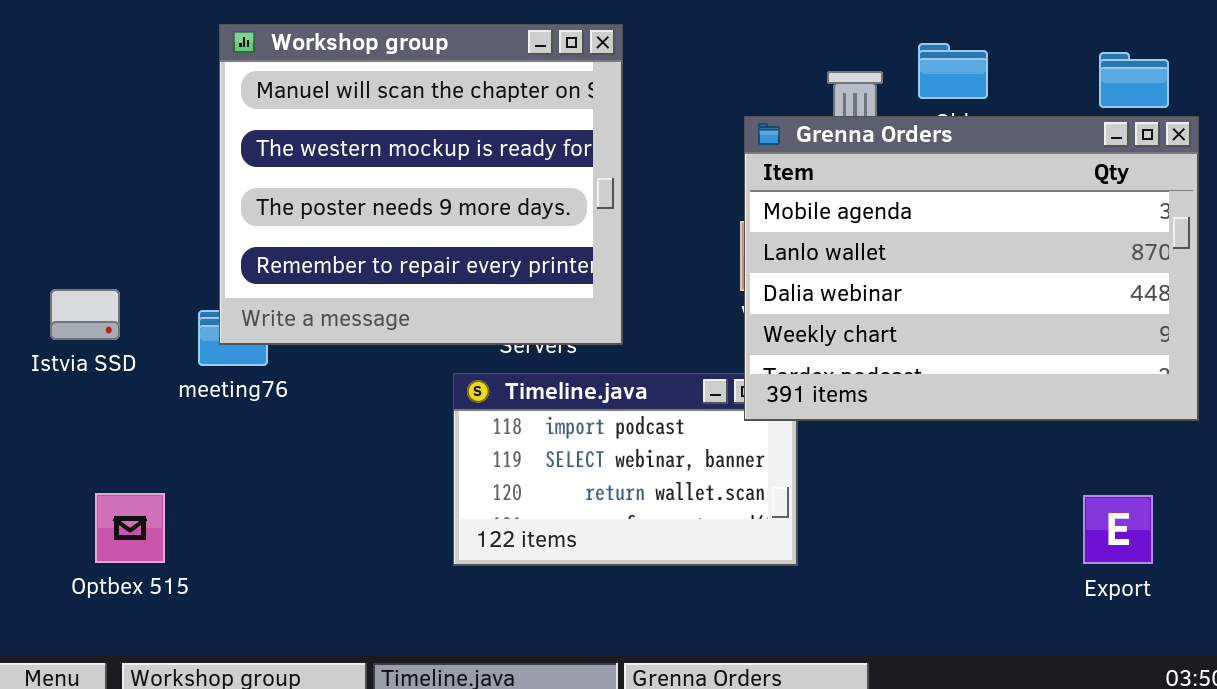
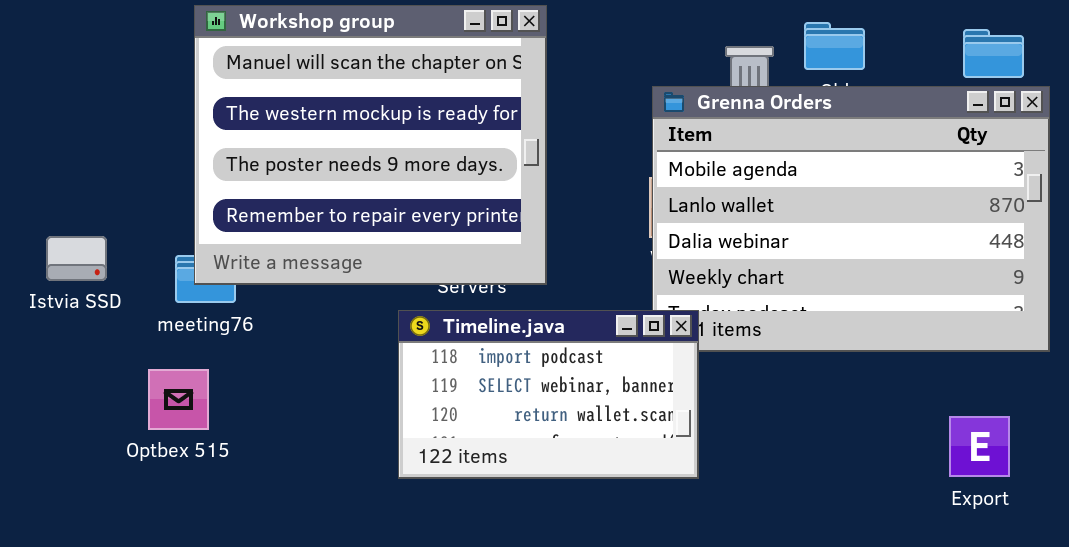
Timeline.java: [453,373,798,566] -> [398,310,699,479], raised
Optbex 515: [95,493,165,563] -> [148,369,209,430], moved

